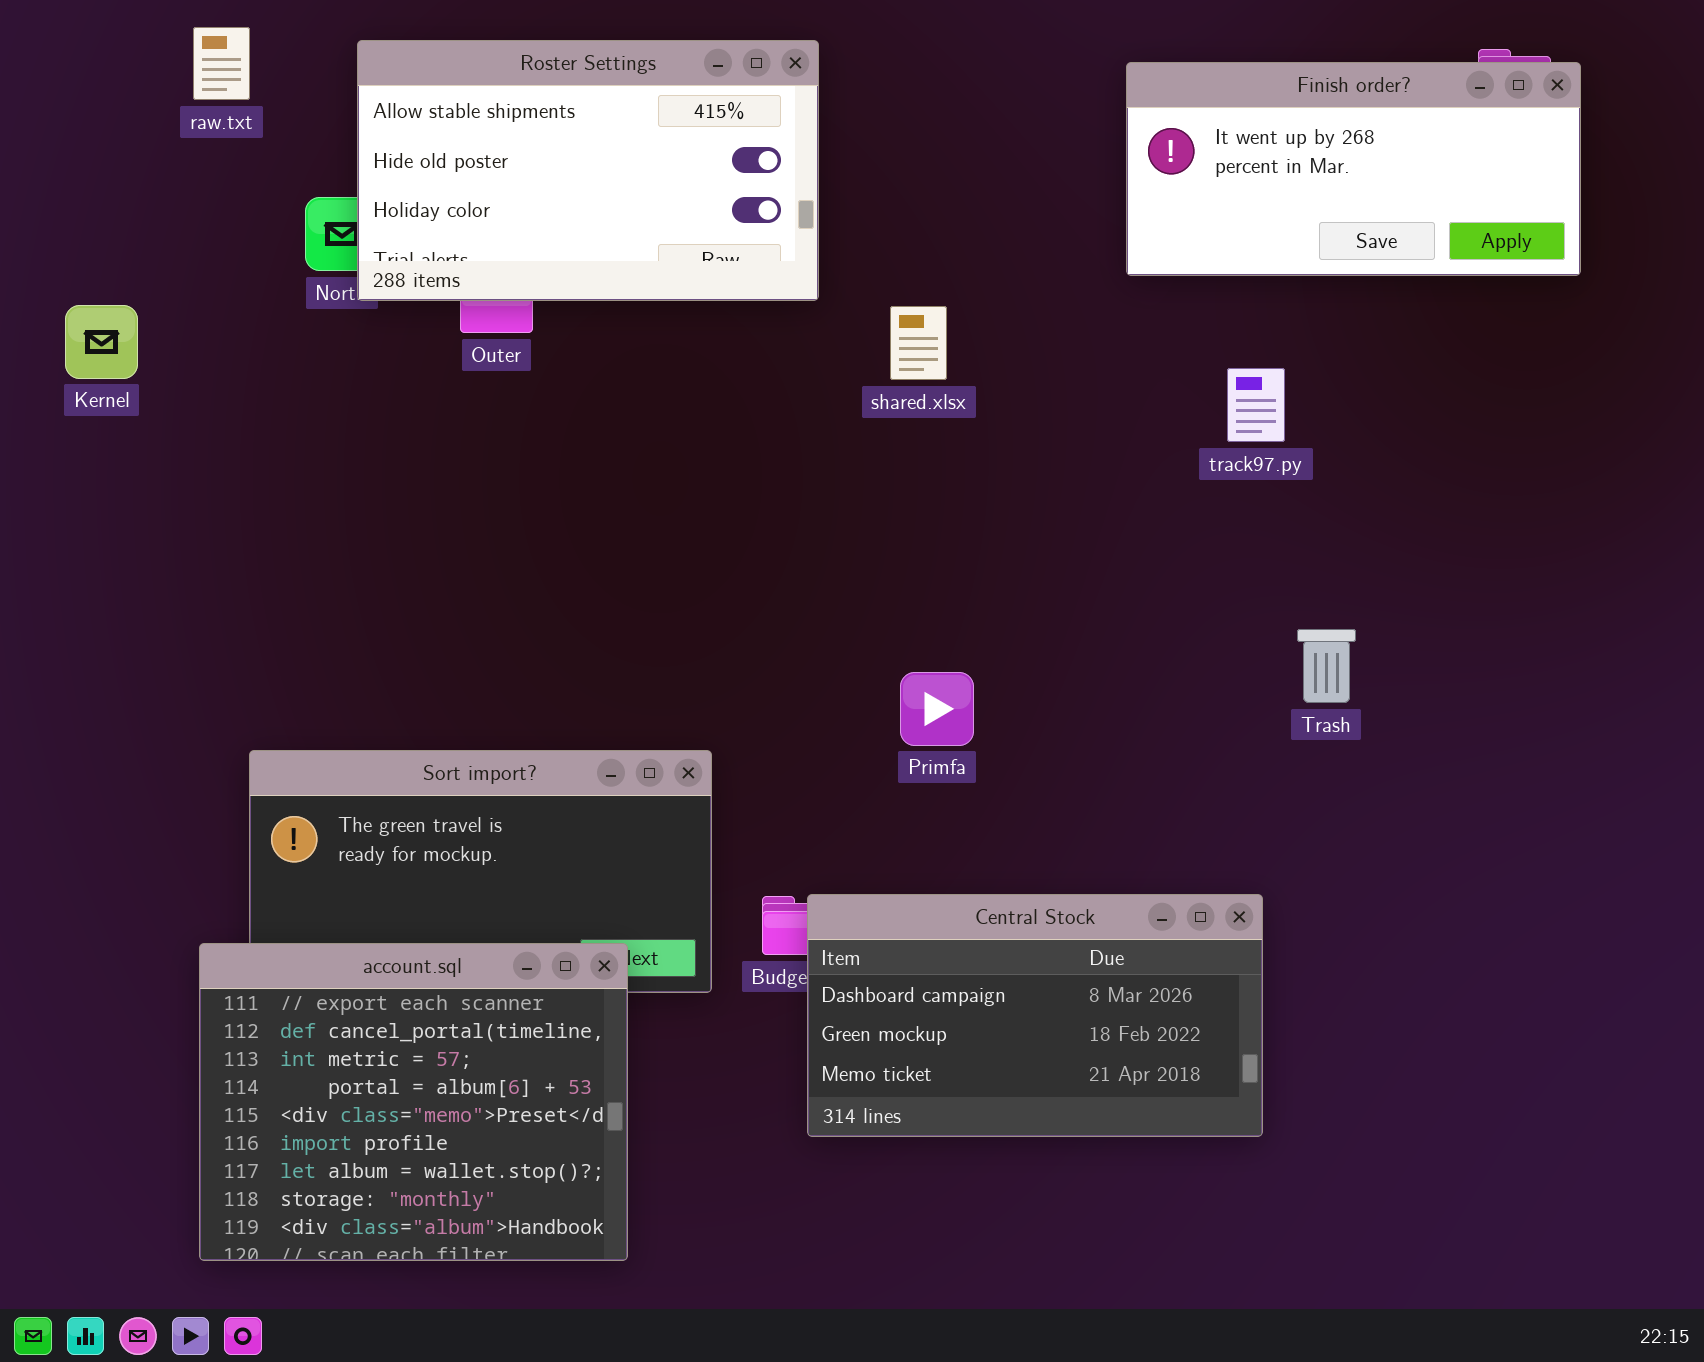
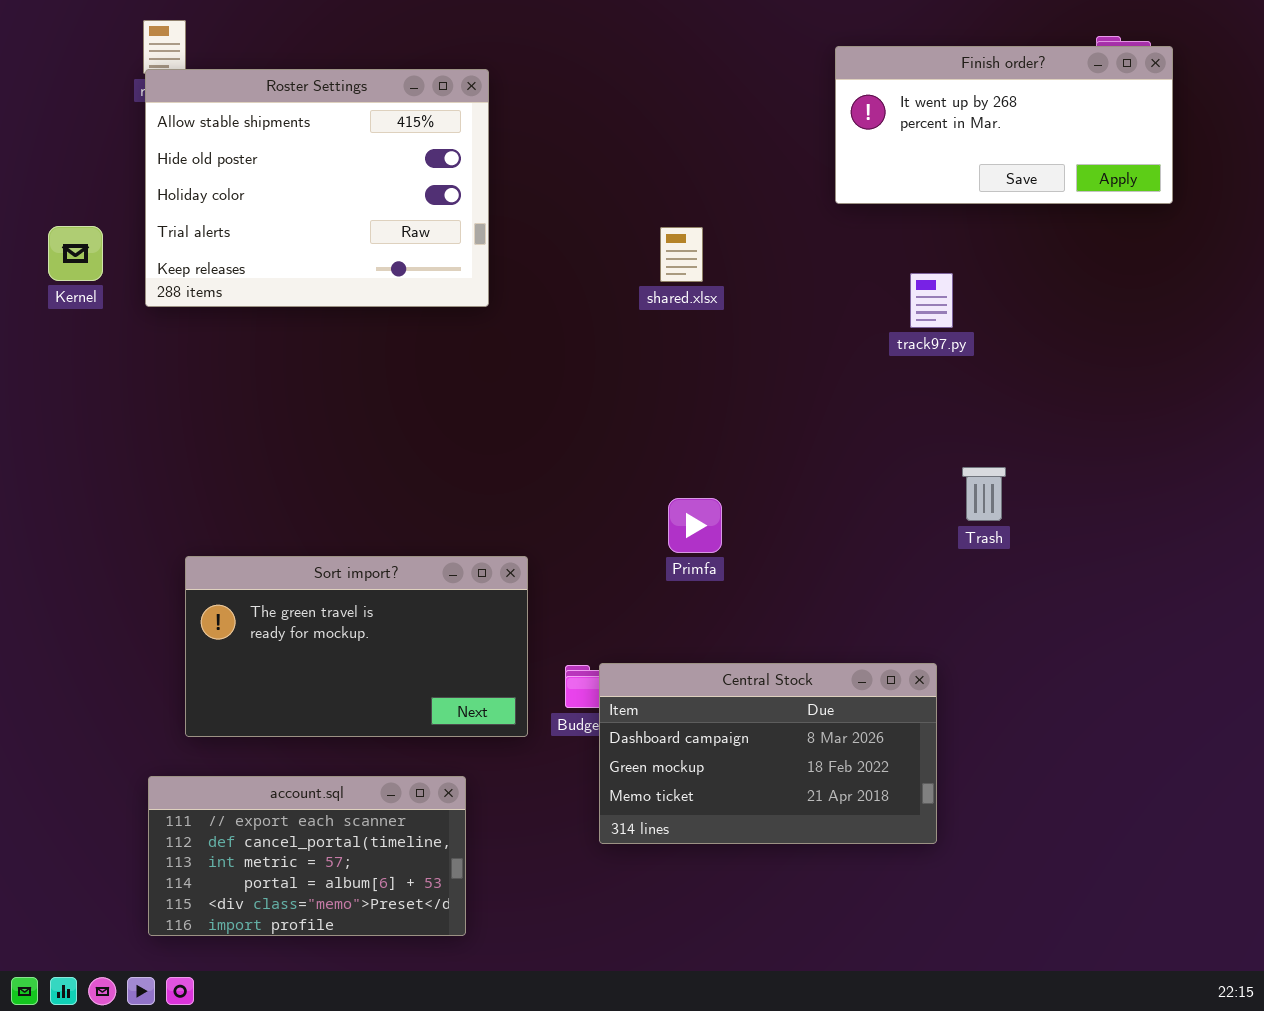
Roster Settings: [357,40,819,301] -> [145,69,489,307], moved, resized
account.sql: [199,943,628,1261] -> [148,776,466,936], resized

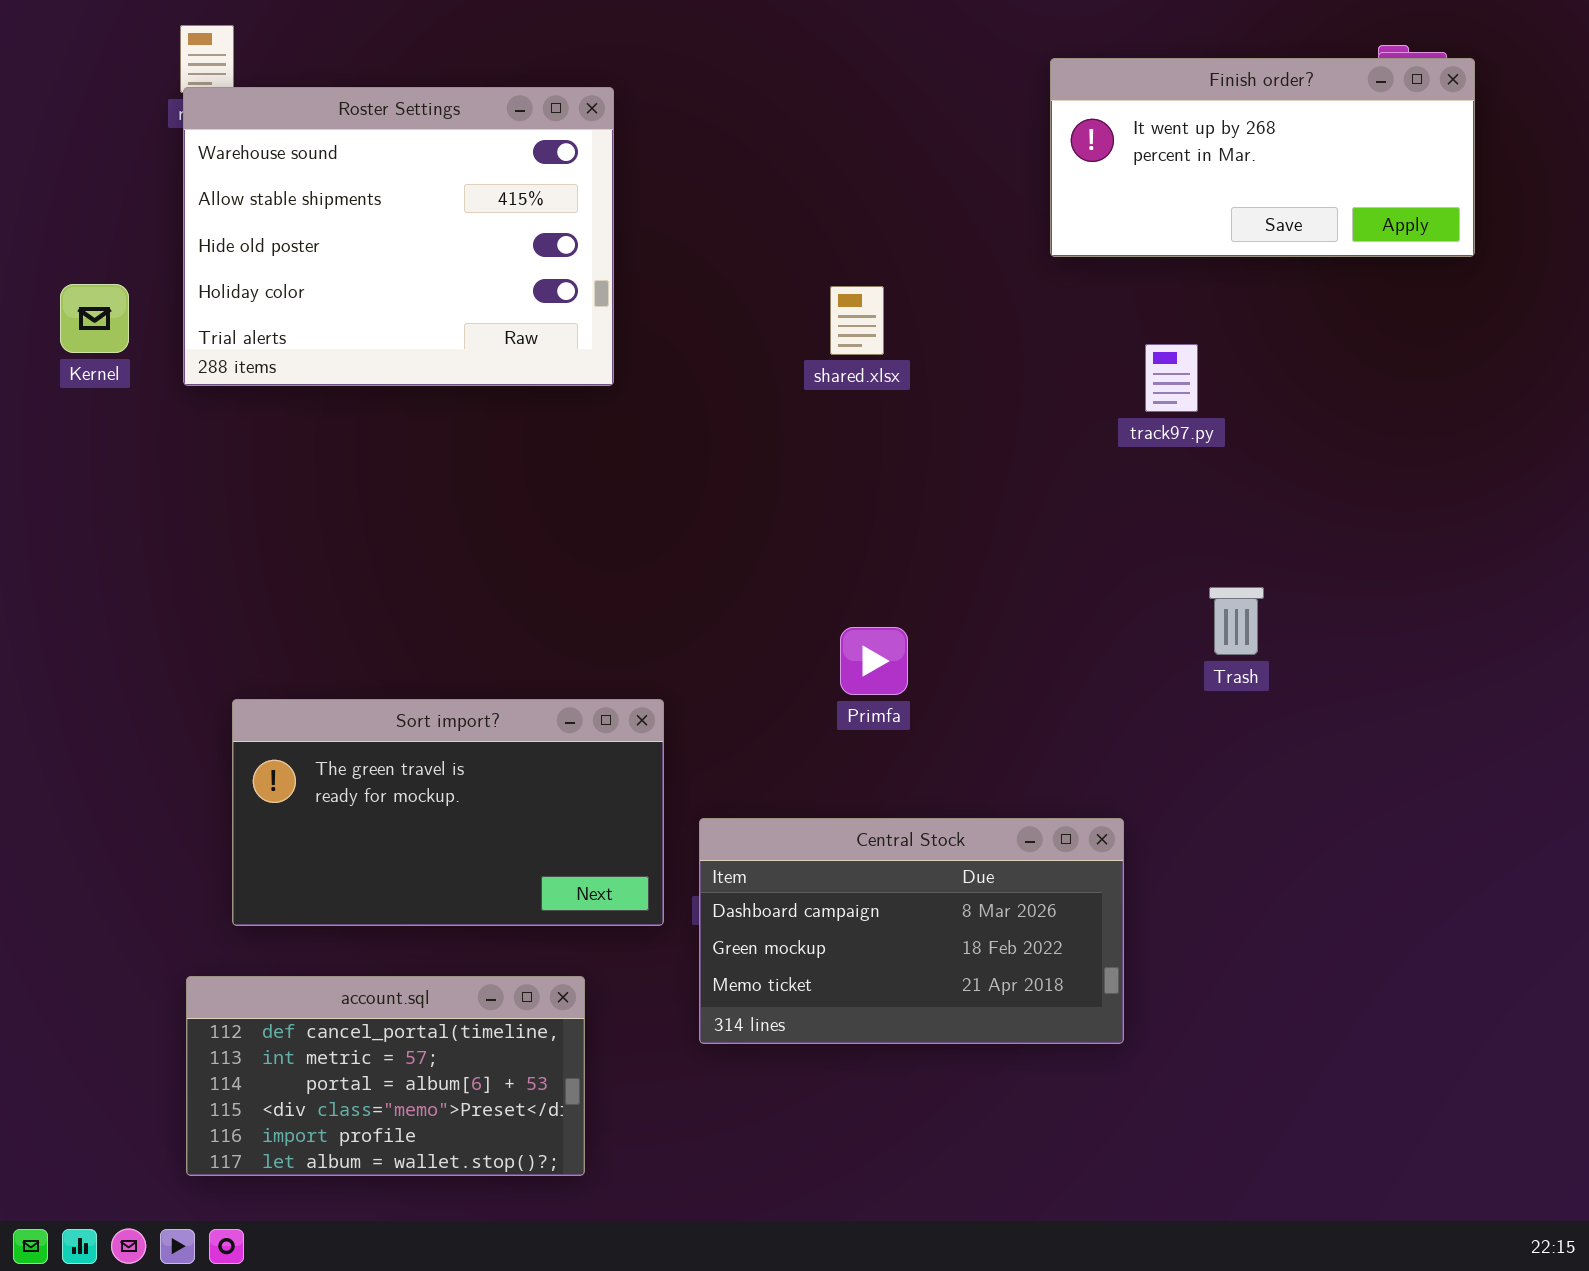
Roster Settings: [145,69,489,307] -> [183,87,614,386], scrolled up 1 row
Central Stock: [599,663,937,844] -> [699,818,1124,1044], moved
account.sql: [148,776,466,936] -> [186,976,585,1176], scrolled down 1 row

